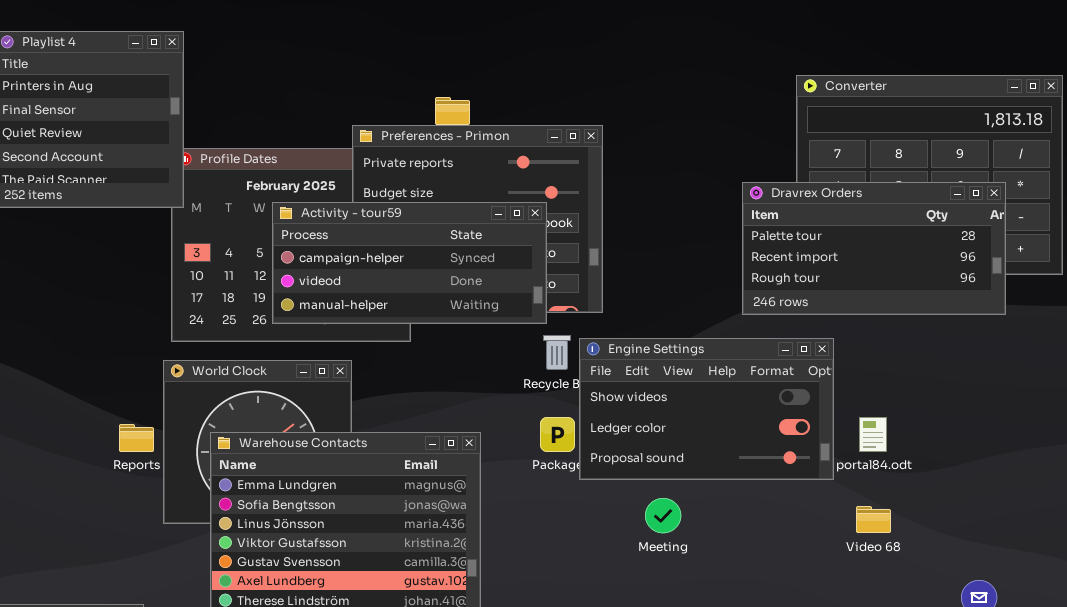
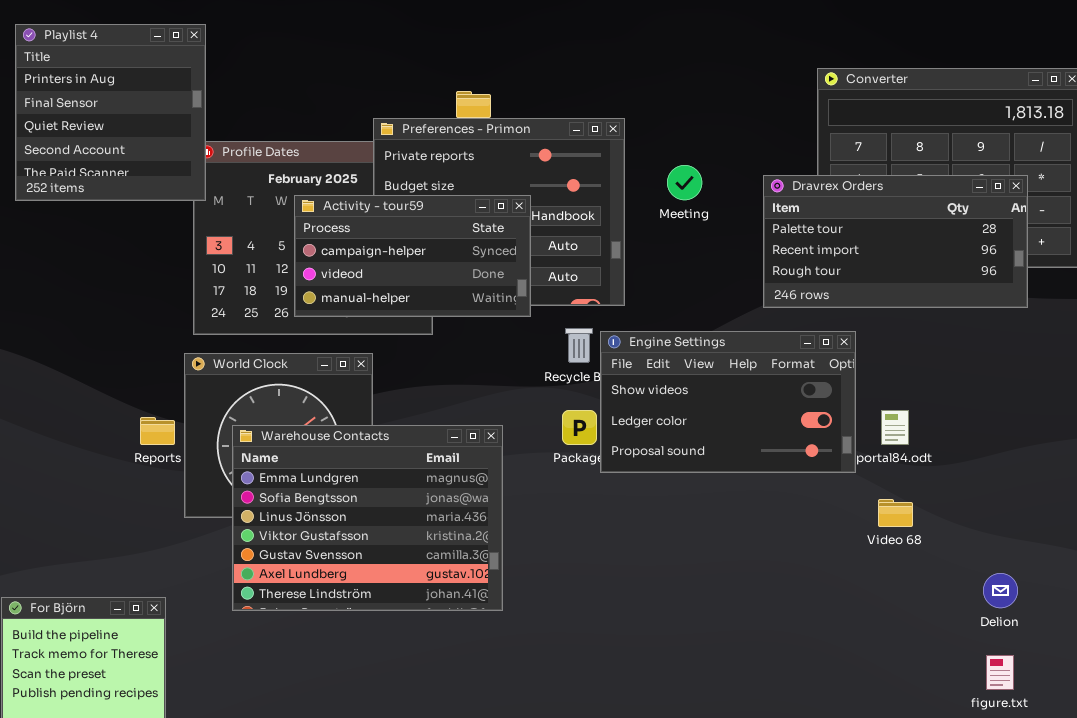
Activity - tour59: [272,202,547,324] -> [294,195,531,317], resized
Meeting: [645,498,681,533] -> [667,165,702,200], moved

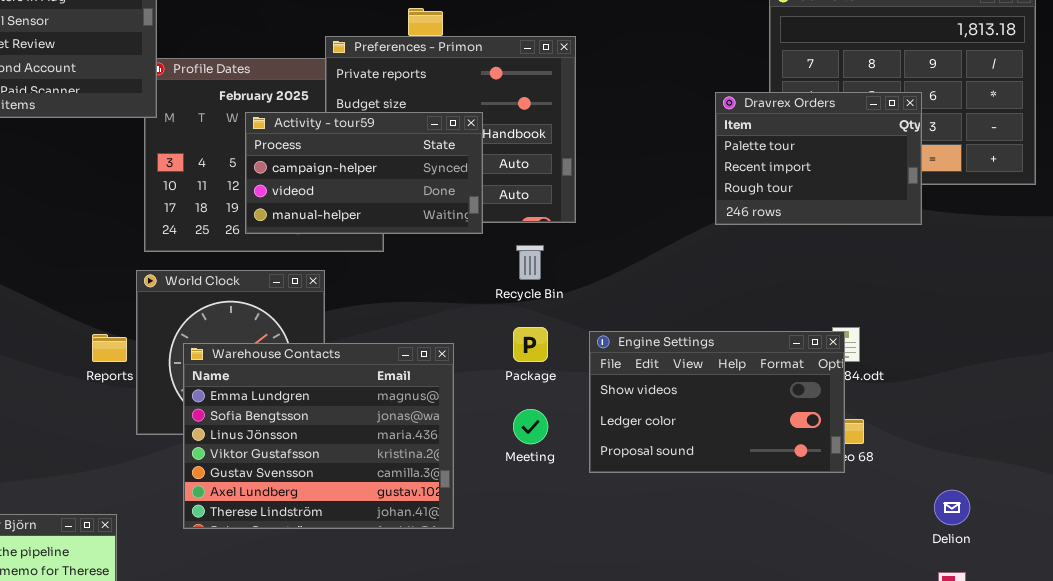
Meeting: [667,165,702,200] -> [513,409,548,444], moved
Dravrex Orders: [763,175,1028,308] -> [715,92,922,225], resized
Engine Settings: [600,331,856,473] -> [589,331,845,473], moved

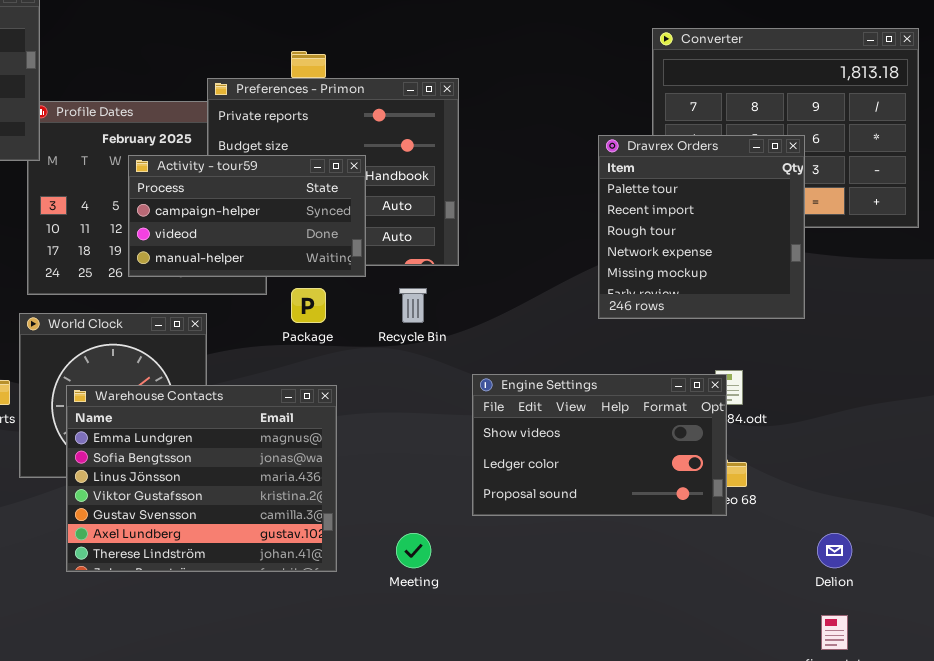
Dravrex Orders: [715,92,922,225] -> [598,135,805,319], resized
Package: [513,327,548,362] -> [291,288,326,323], moved
Meeting: [513,409,548,444] -> [396,533,431,568], moved

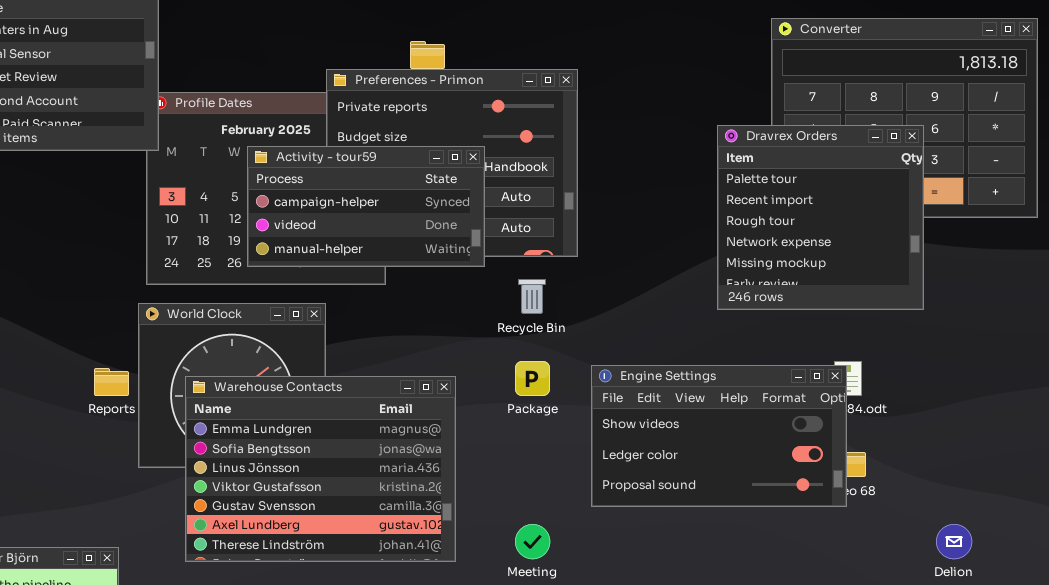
Package: [291,288,326,323] -> [515,361,550,396], moved

